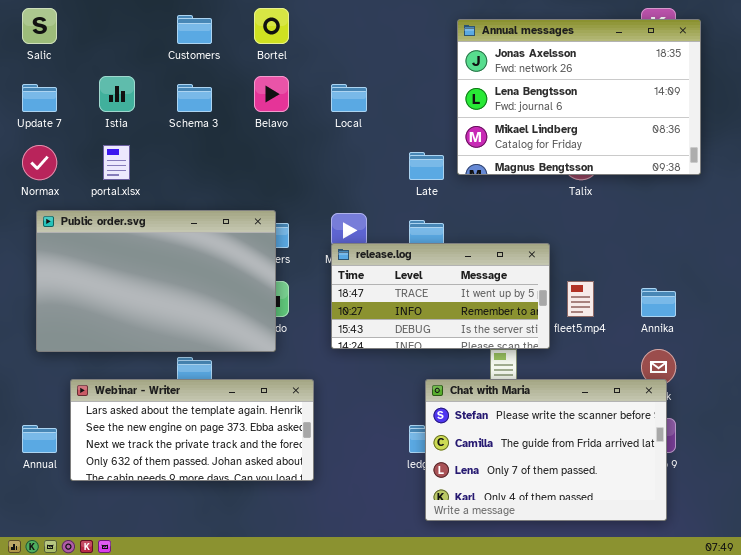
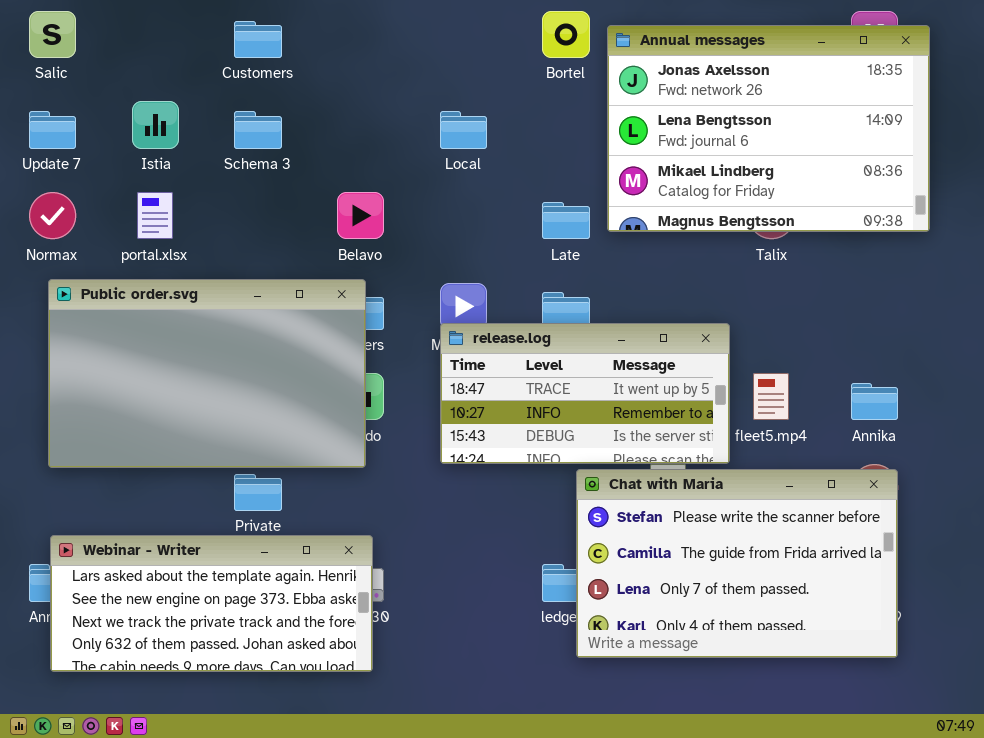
Bortel: [254,8,289,44] -> [542,11,590,58], moved
Belavo: [254,76,289,112] -> [337,192,384,239], moved
Webinar - Writer: [70,379,314,481] -> [50,535,373,672], moved
Chat with Maria: [425,379,667,521] -> [576,469,898,658], moved

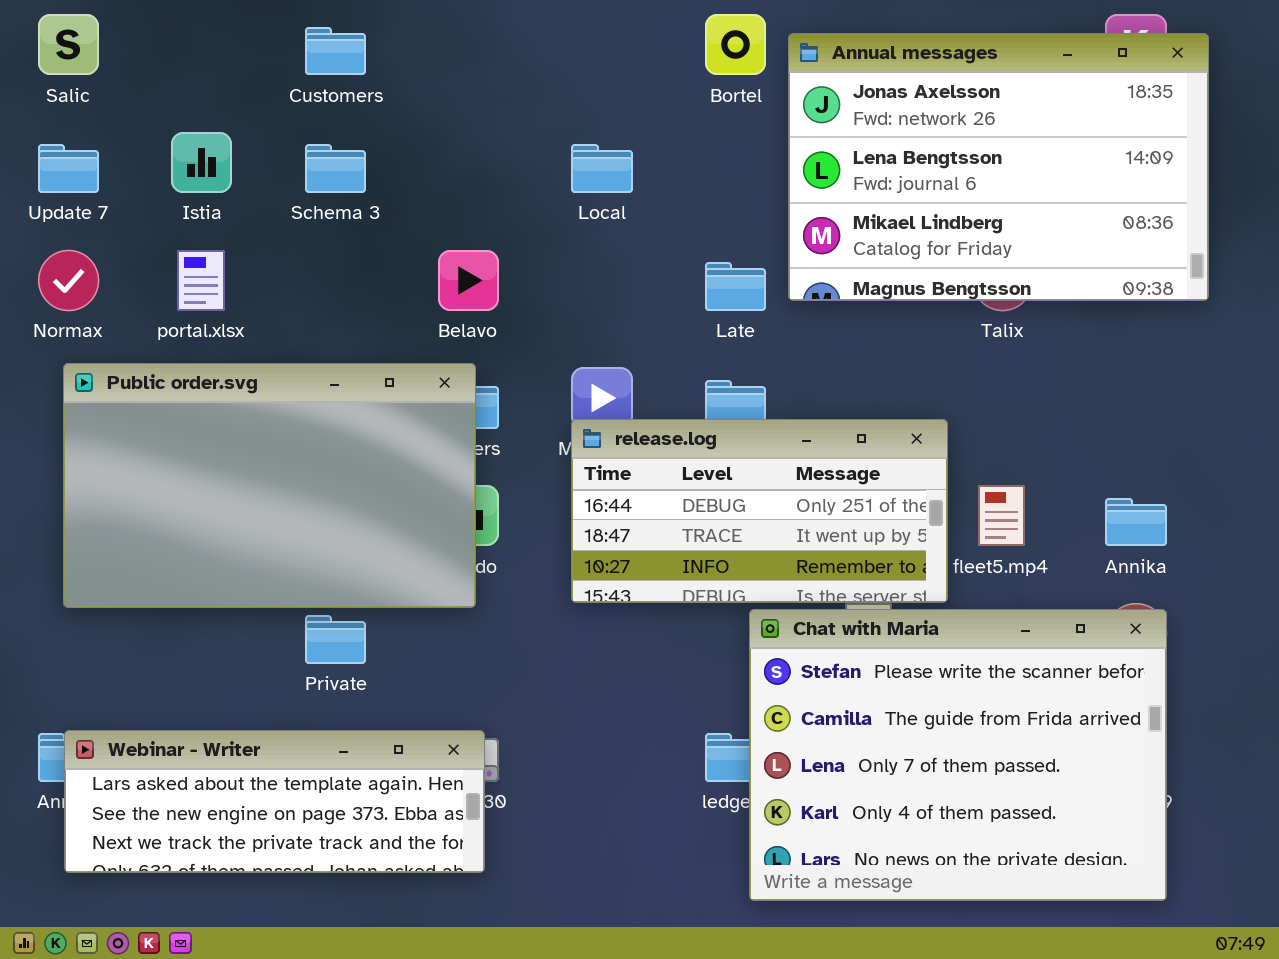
release.log: [440,323,730,464] -> [571,419,948,603], scrolled up 1 row
Chat with Maria: [576,469,898,658] -> [749,609,1167,901], resized
Webinar - Writer: [50,535,373,672] -> [64,730,485,873], resized

